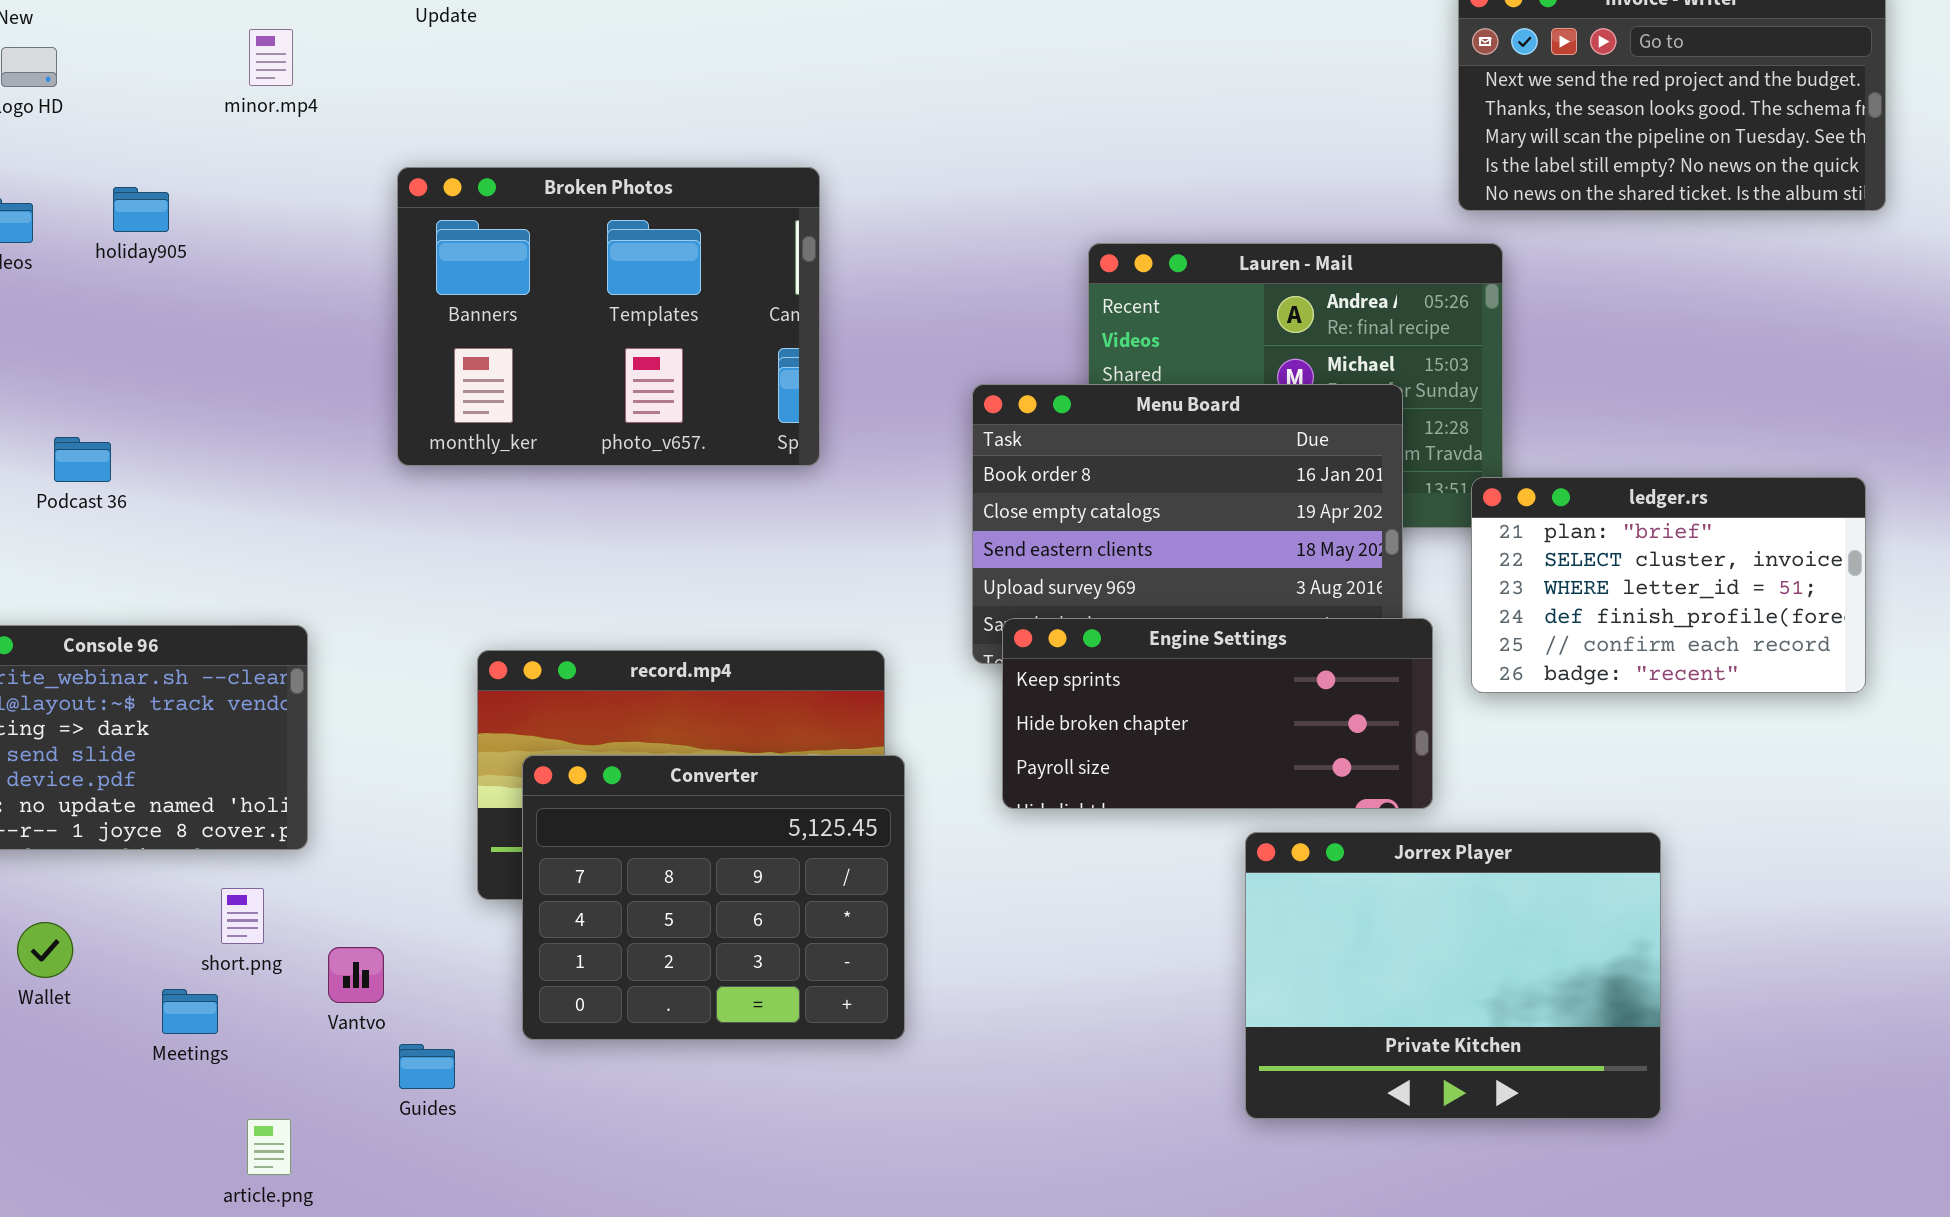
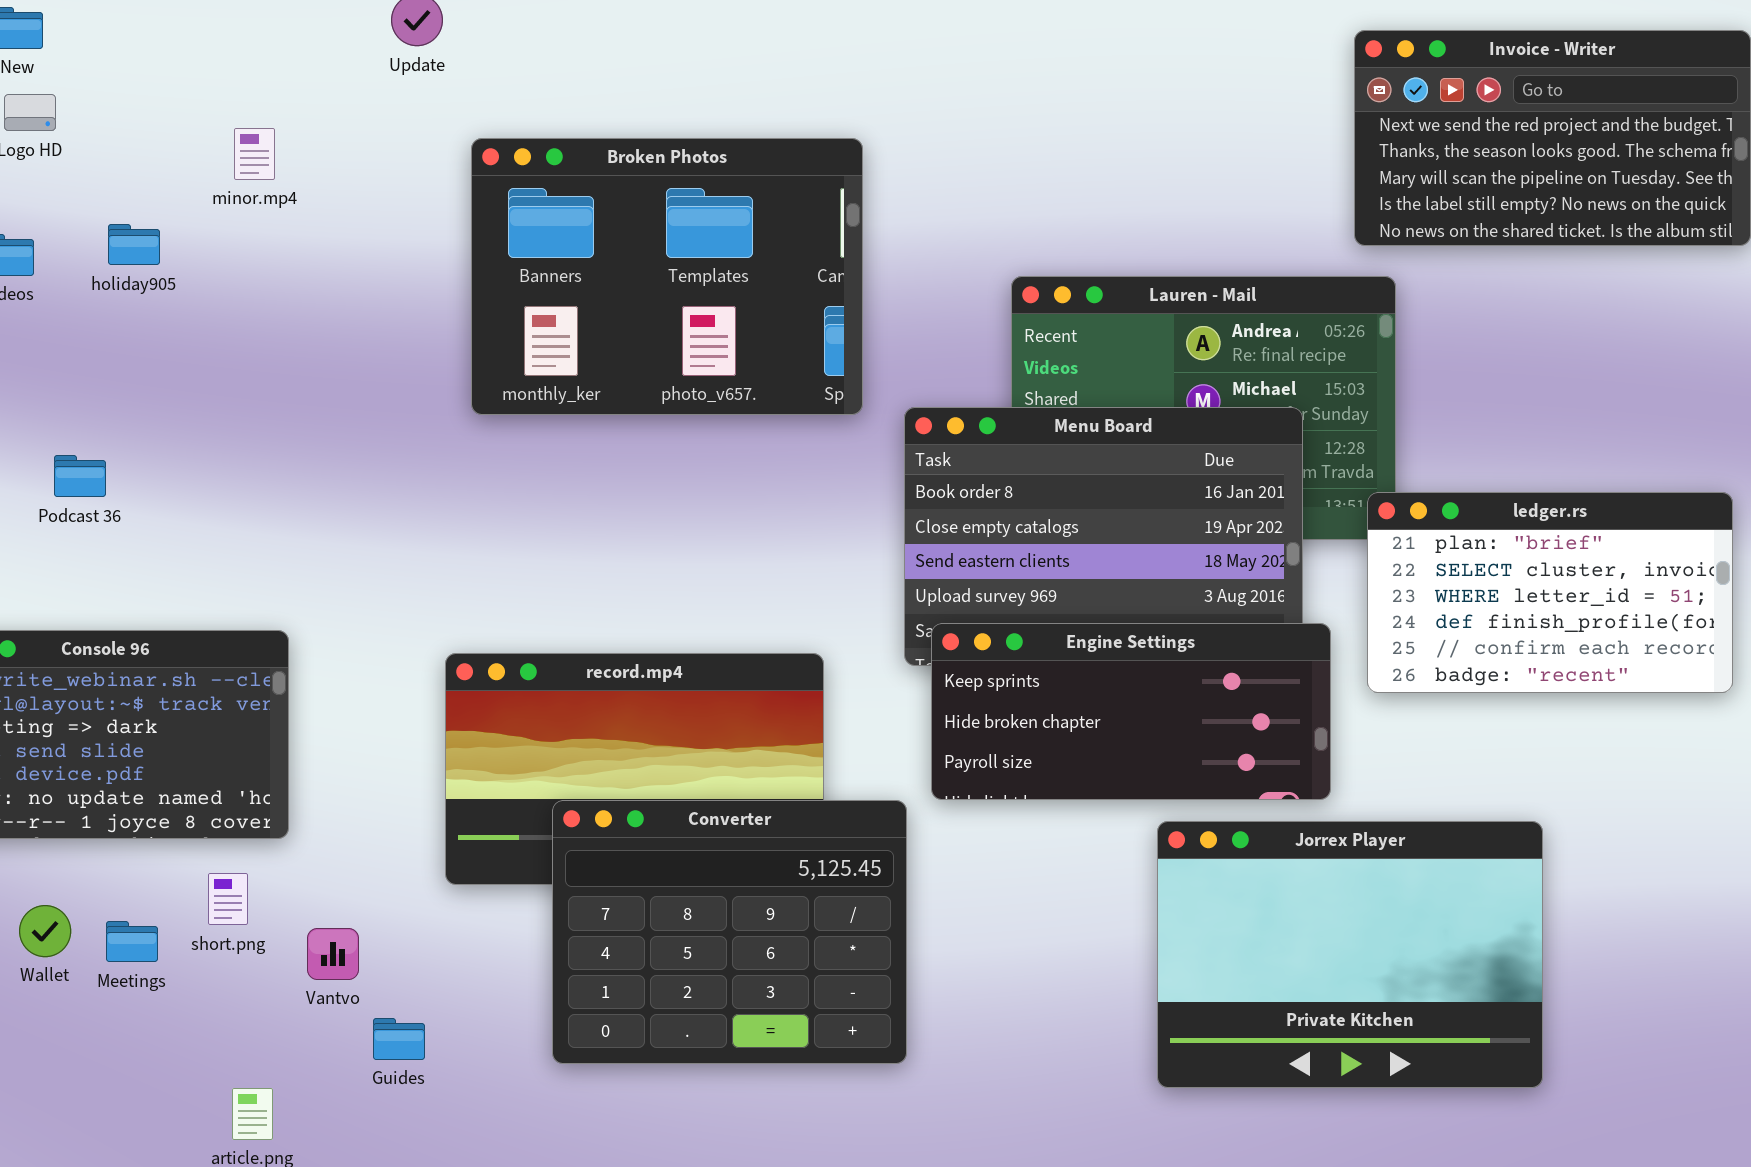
minor.mp4: [249,29,293,86] -> [234,128,275,180], moved
Broken Photos: [397,167,820,466] -> [471,138,863,415], moved
Converter: [522,755,905,1040] -> [552,800,907,1064], moved
Meetings: [162,989,218,1034] -> [106,921,158,962], moved

